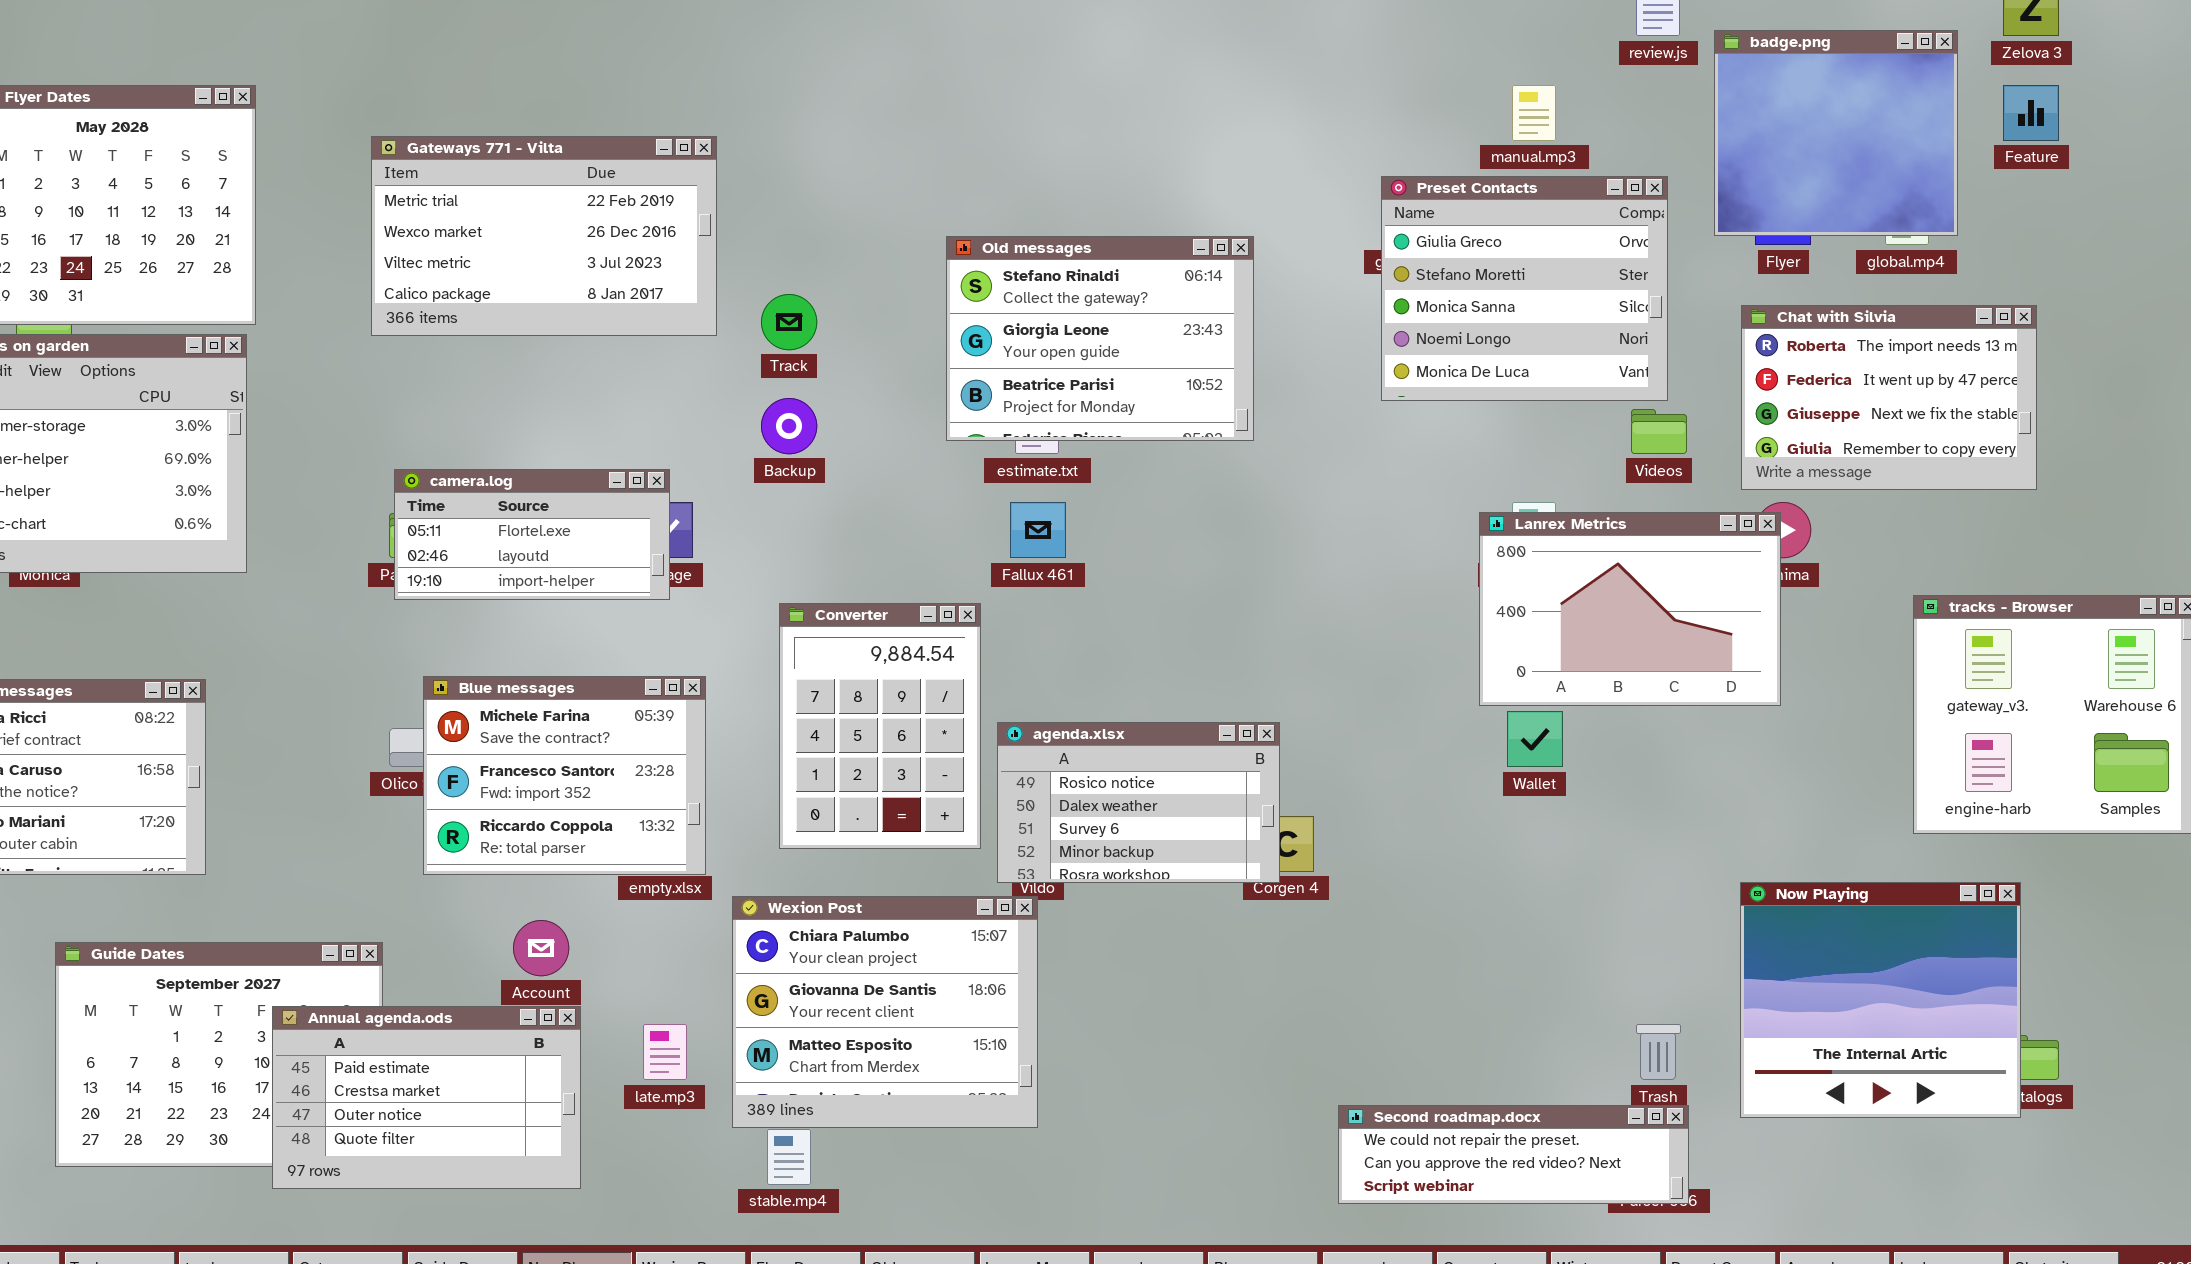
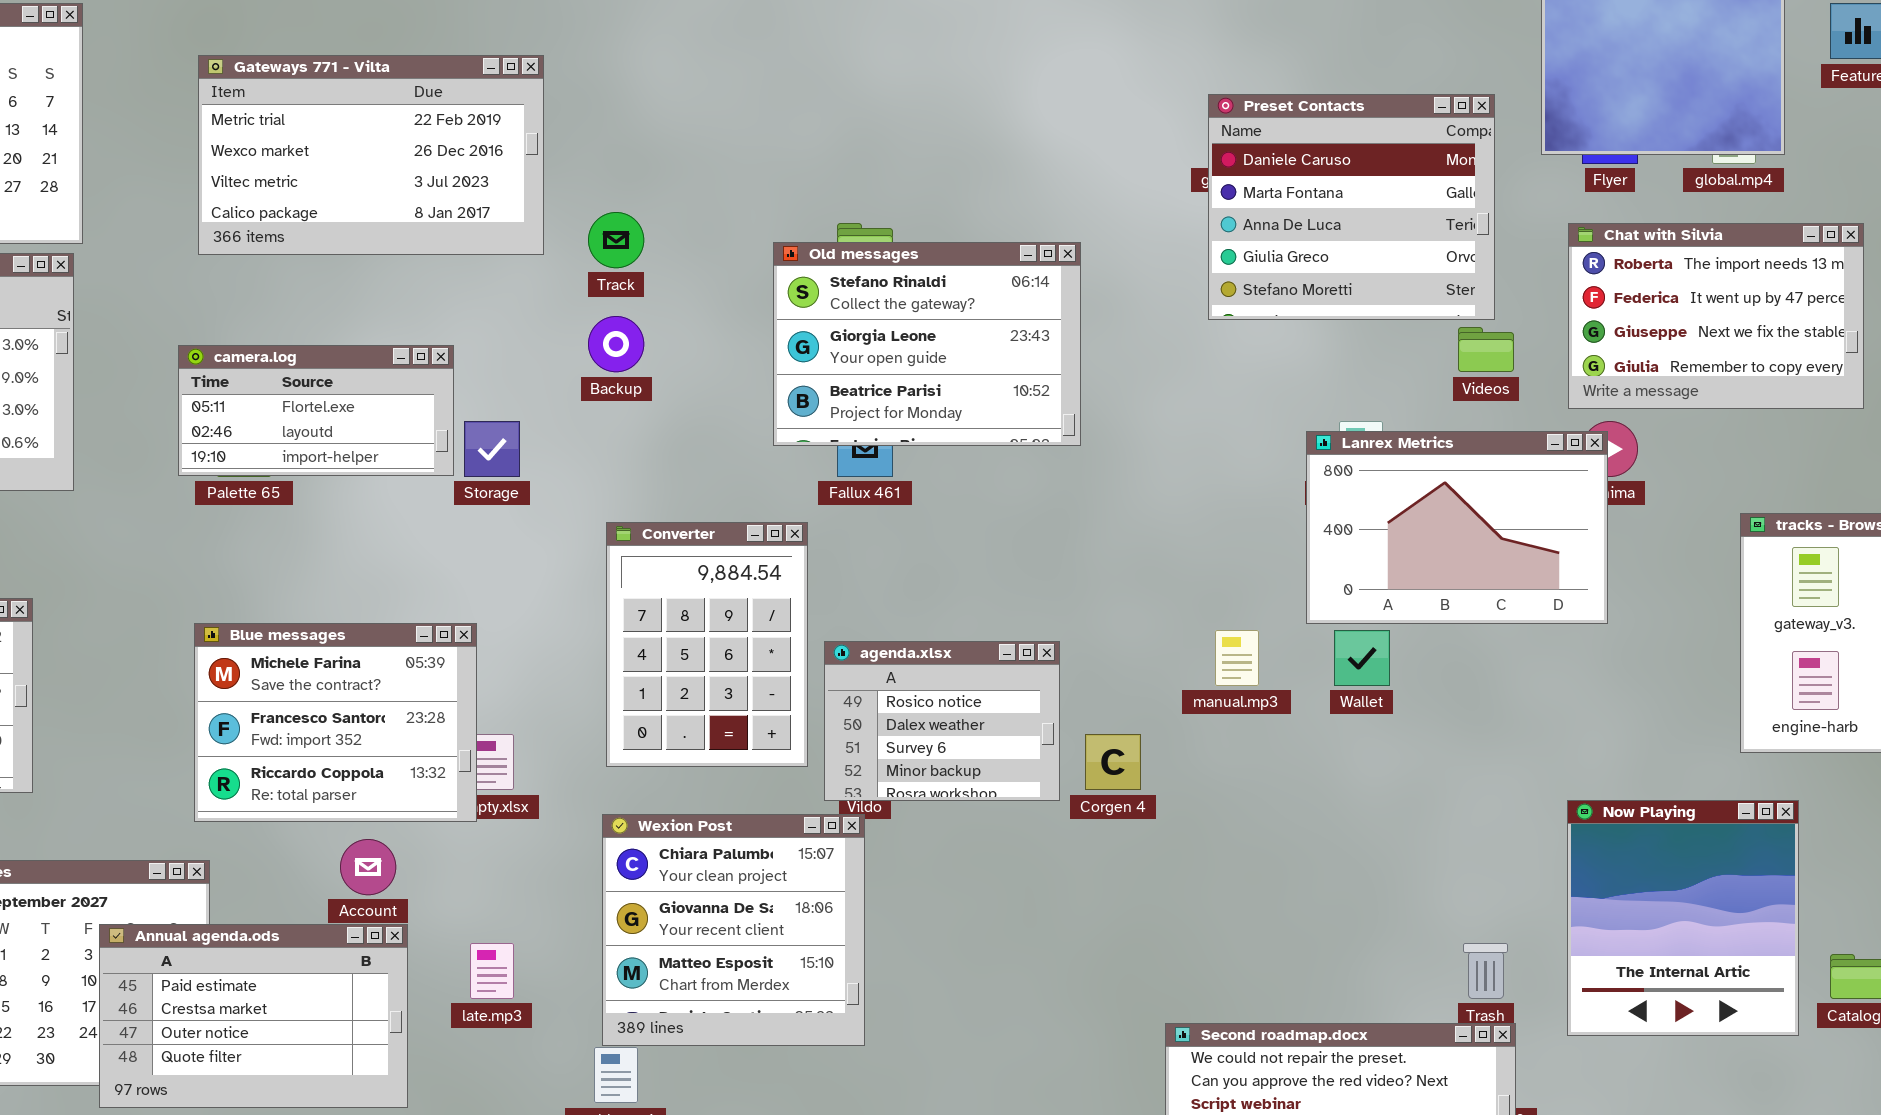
manual.mp3: [1512,85,1556,141] -> [1215,630,1259,686], moved
Preset Contacts: [1381,176,1668,401] -> [1208,94,1495,320], scrolled up 3 rows
Old messages: [946,236,1254,441] -> [773,242,1081,446], moved
camera.log: [394,469,670,600] -> [178,345,454,476], moved
Blue messages: [423,676,706,875] -> [194,623,477,822], moved
agenda.xlsx: [997,722,1280,883] -> [824,641,1060,801], resized
Now Playing: [1740,882,2021,1118] -> [1567,800,1799,1036], resized
Wexion Post: [732,896,1038,1128] -> [602,814,865,1046], resized

